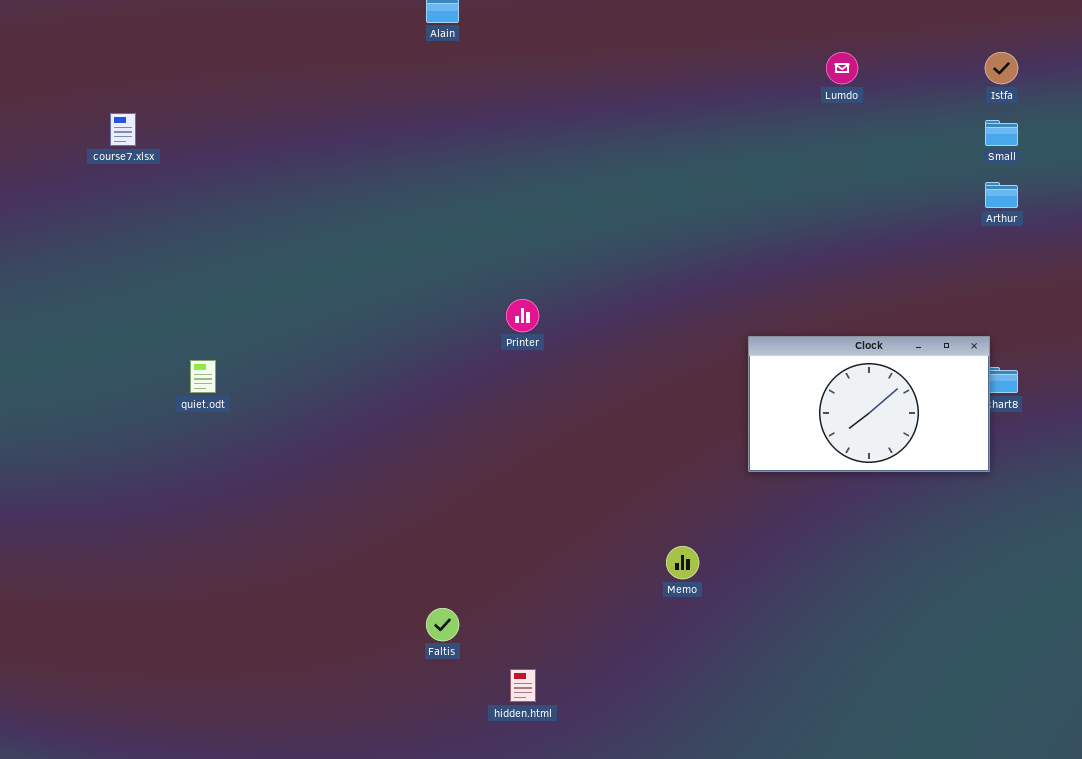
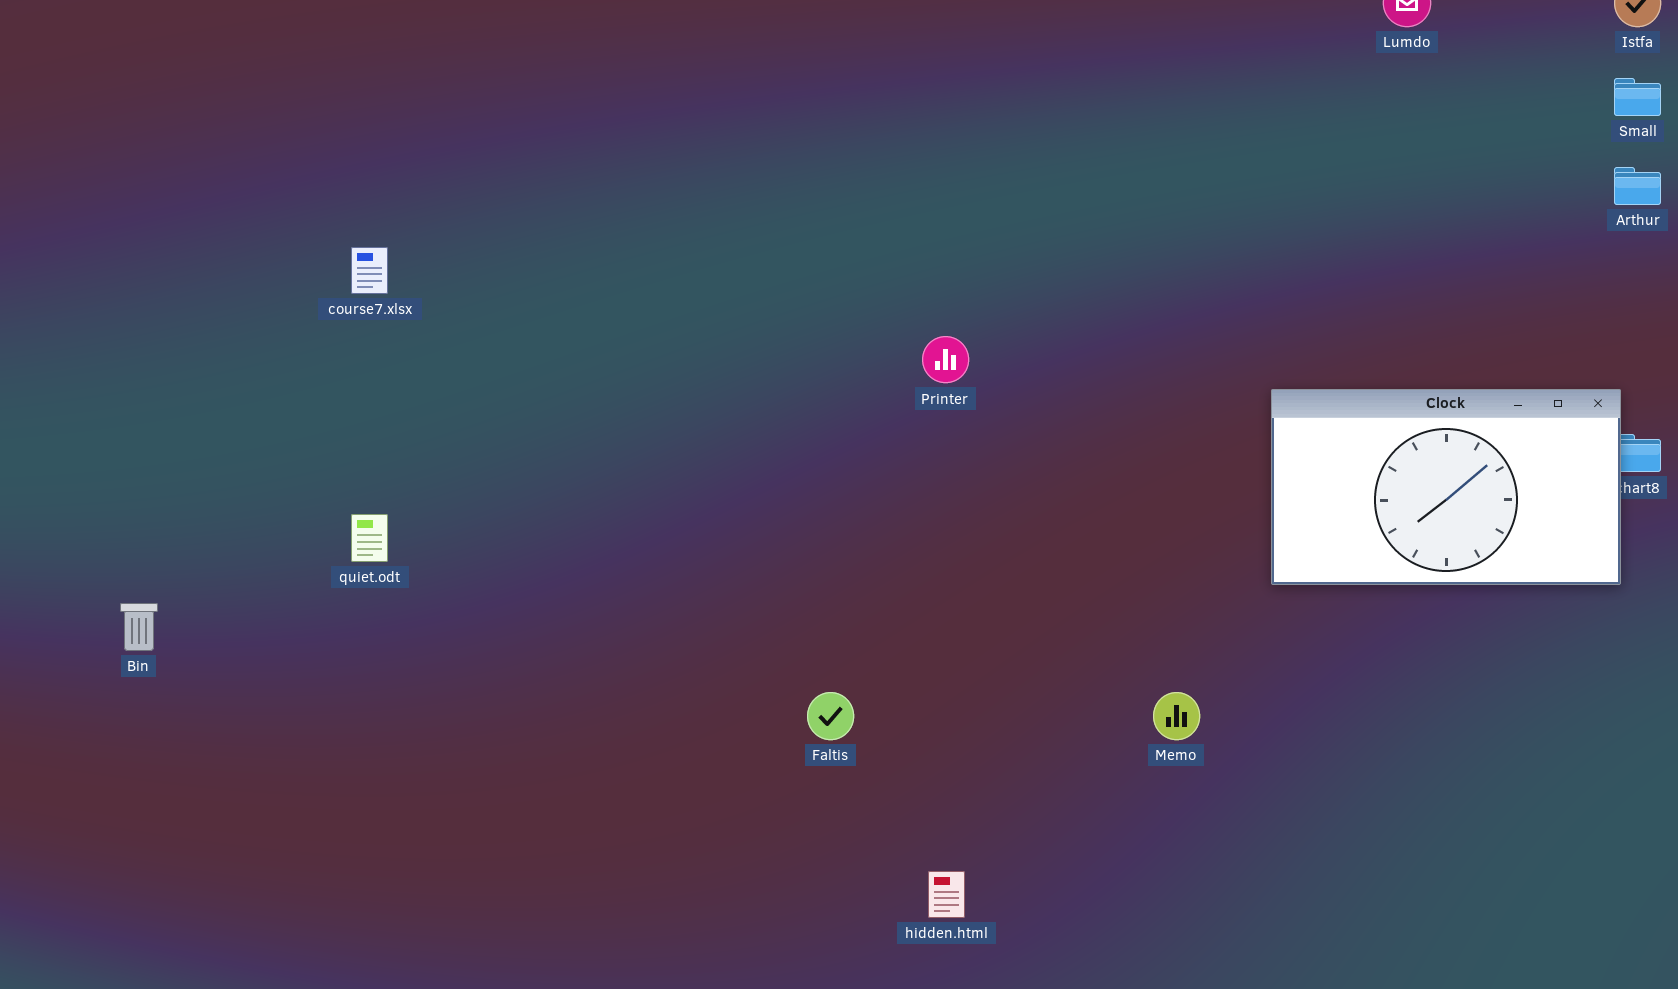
course7.xlsx: [110,113,136,146] -> [351,247,388,294], moved
quiet.odt: [190,360,216,393] -> [351,514,388,562], moved
Faltis: [426,608,459,641] -> [807,692,854,740], moved

